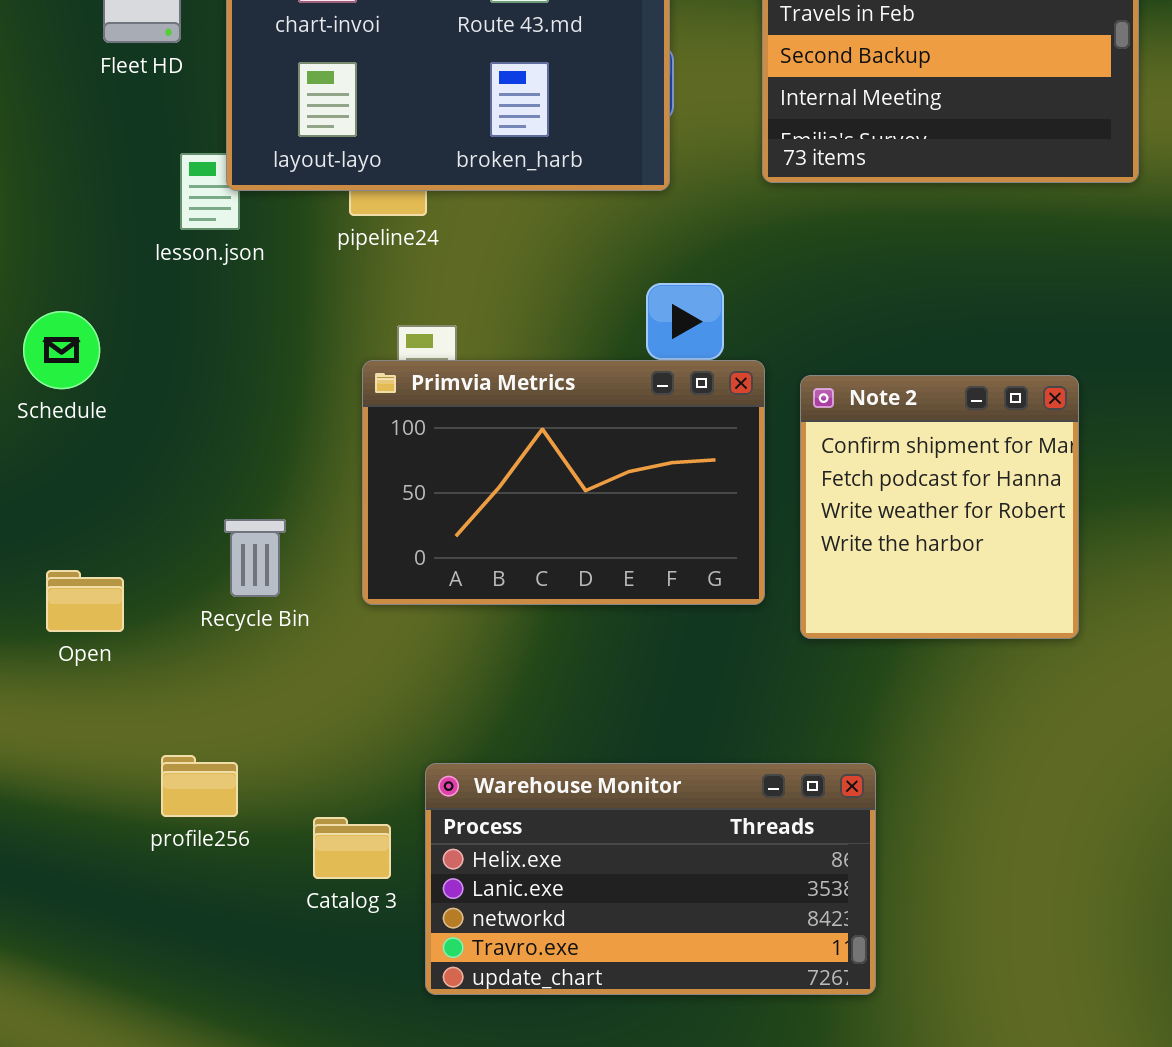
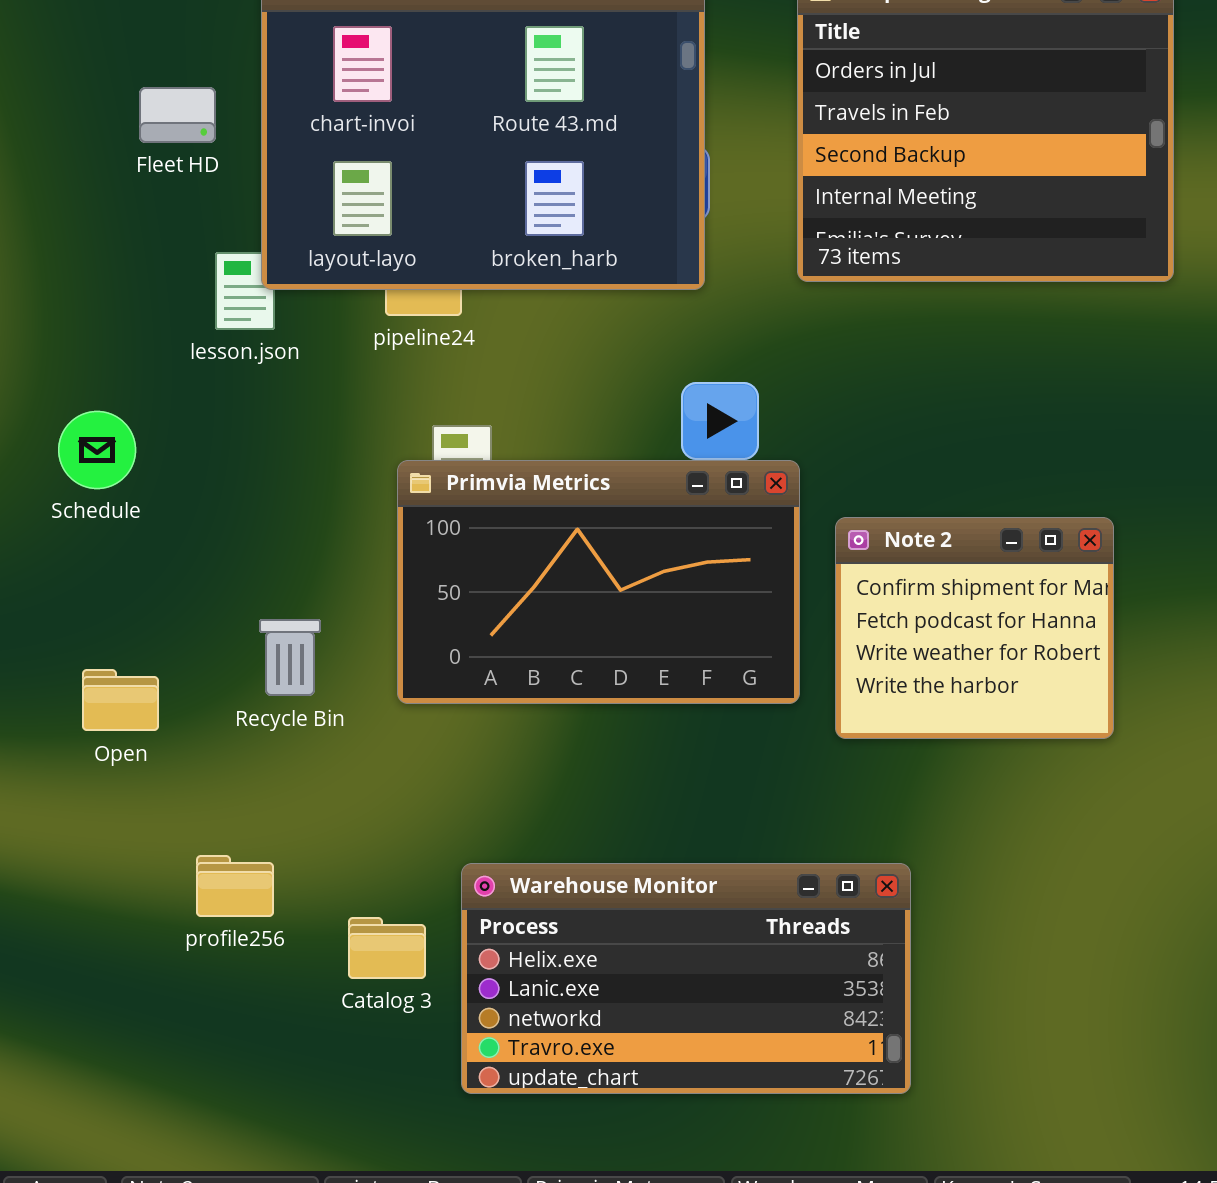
Note 2: [800,375,1079,639] -> [835,517,1114,739], resized

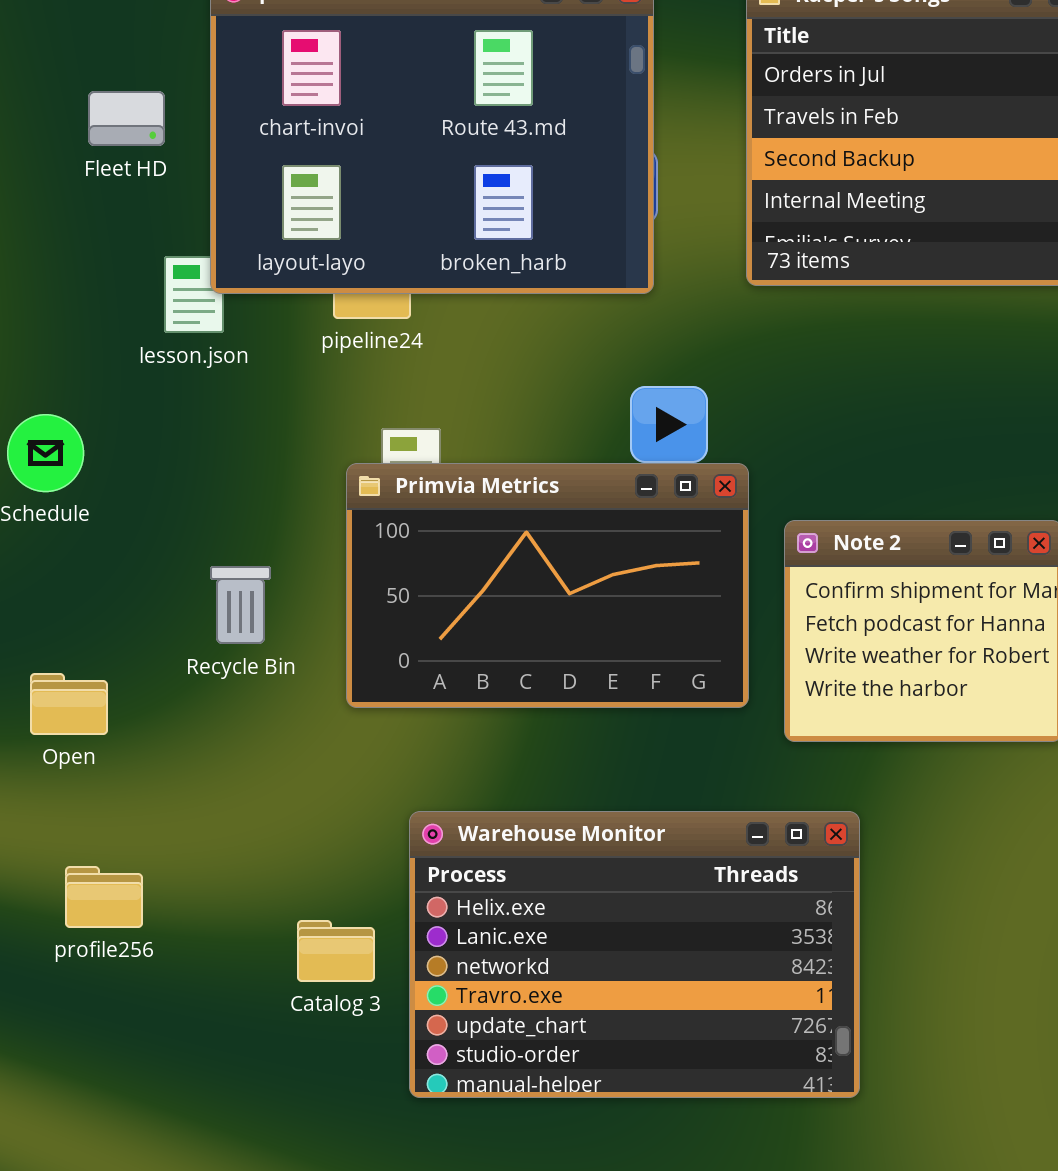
Recycle Bin: [259,619,321,696] -> [210,566,271,644], moved
profile256: [196,855,274,917] -> [65,866,143,928], moved
Warehouse Monitor: [461,863,911,1094] -> [409,811,860,1098], resized

